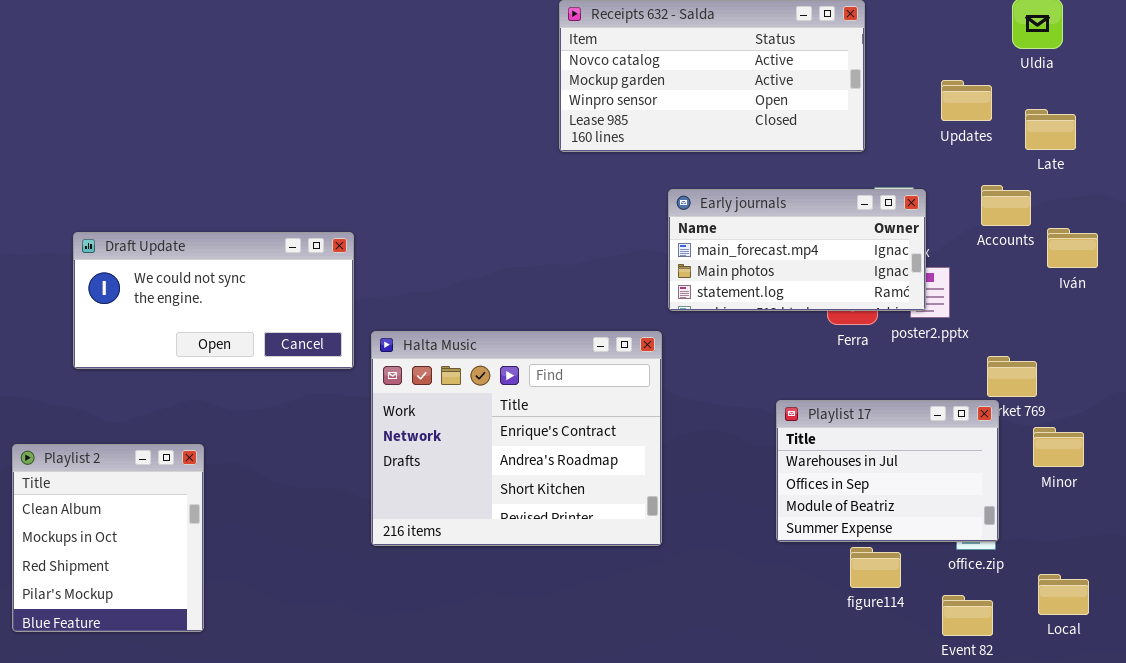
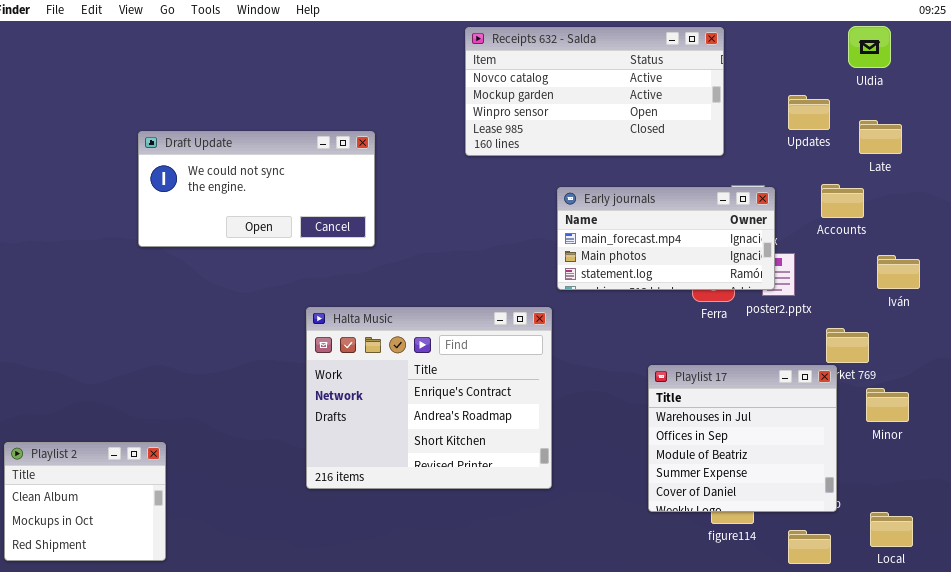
Iván: [1047,228,1098,268] -> [877,255,920,289], moved
Draft Update: [73,232,354,369] -> [138,131,375,247], moved
Playlist 17: [776,400,999,542] -> [648,365,837,512], resized
Playlist 2: [12,444,204,632] -> [4,442,166,561], resized

